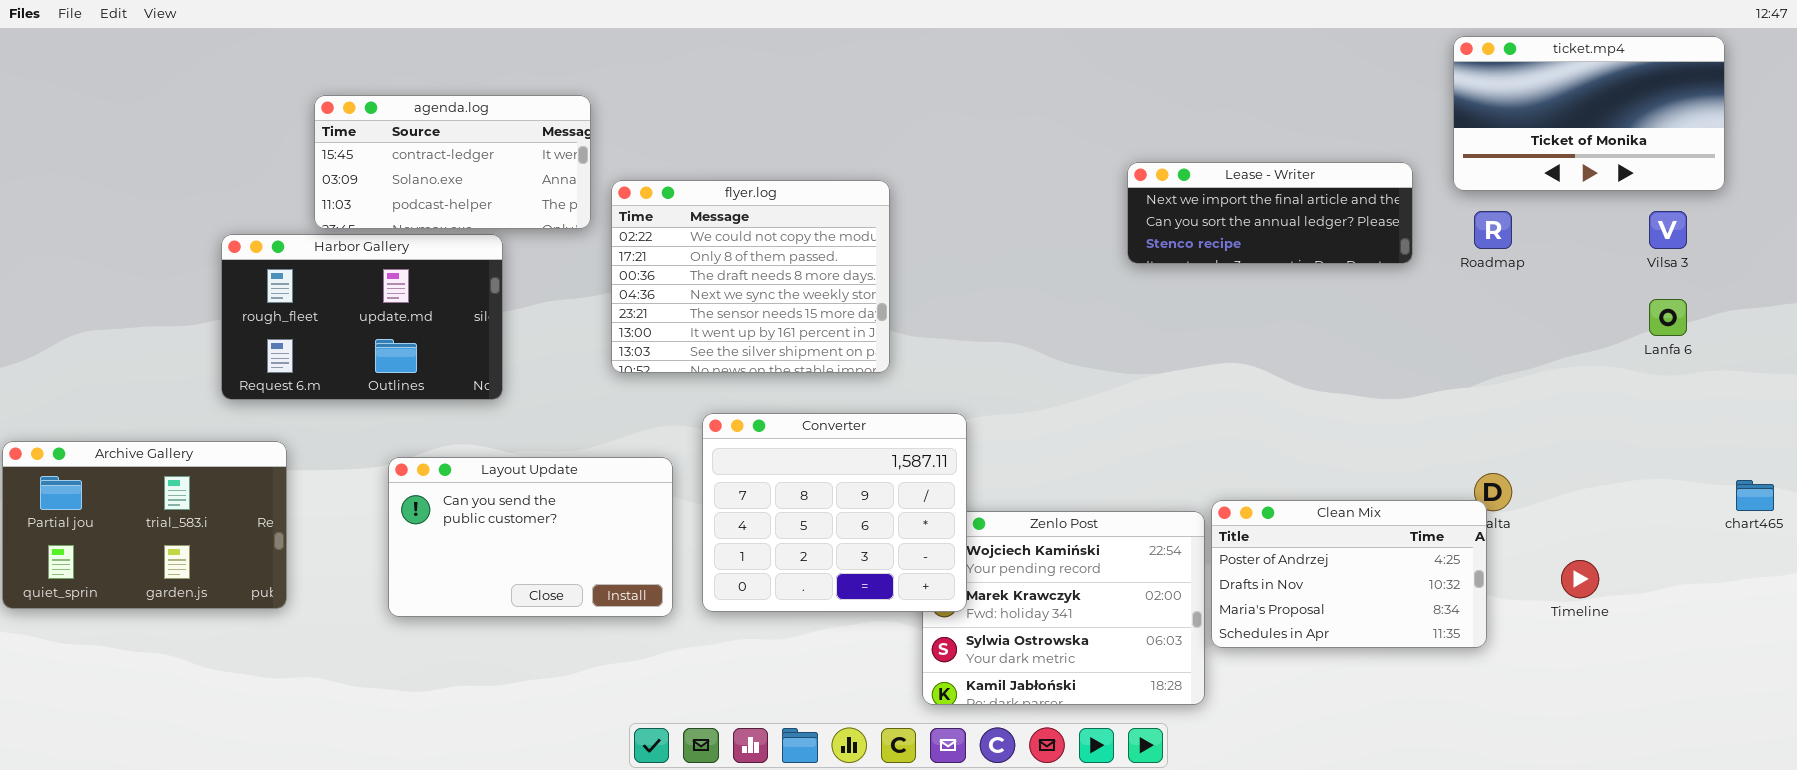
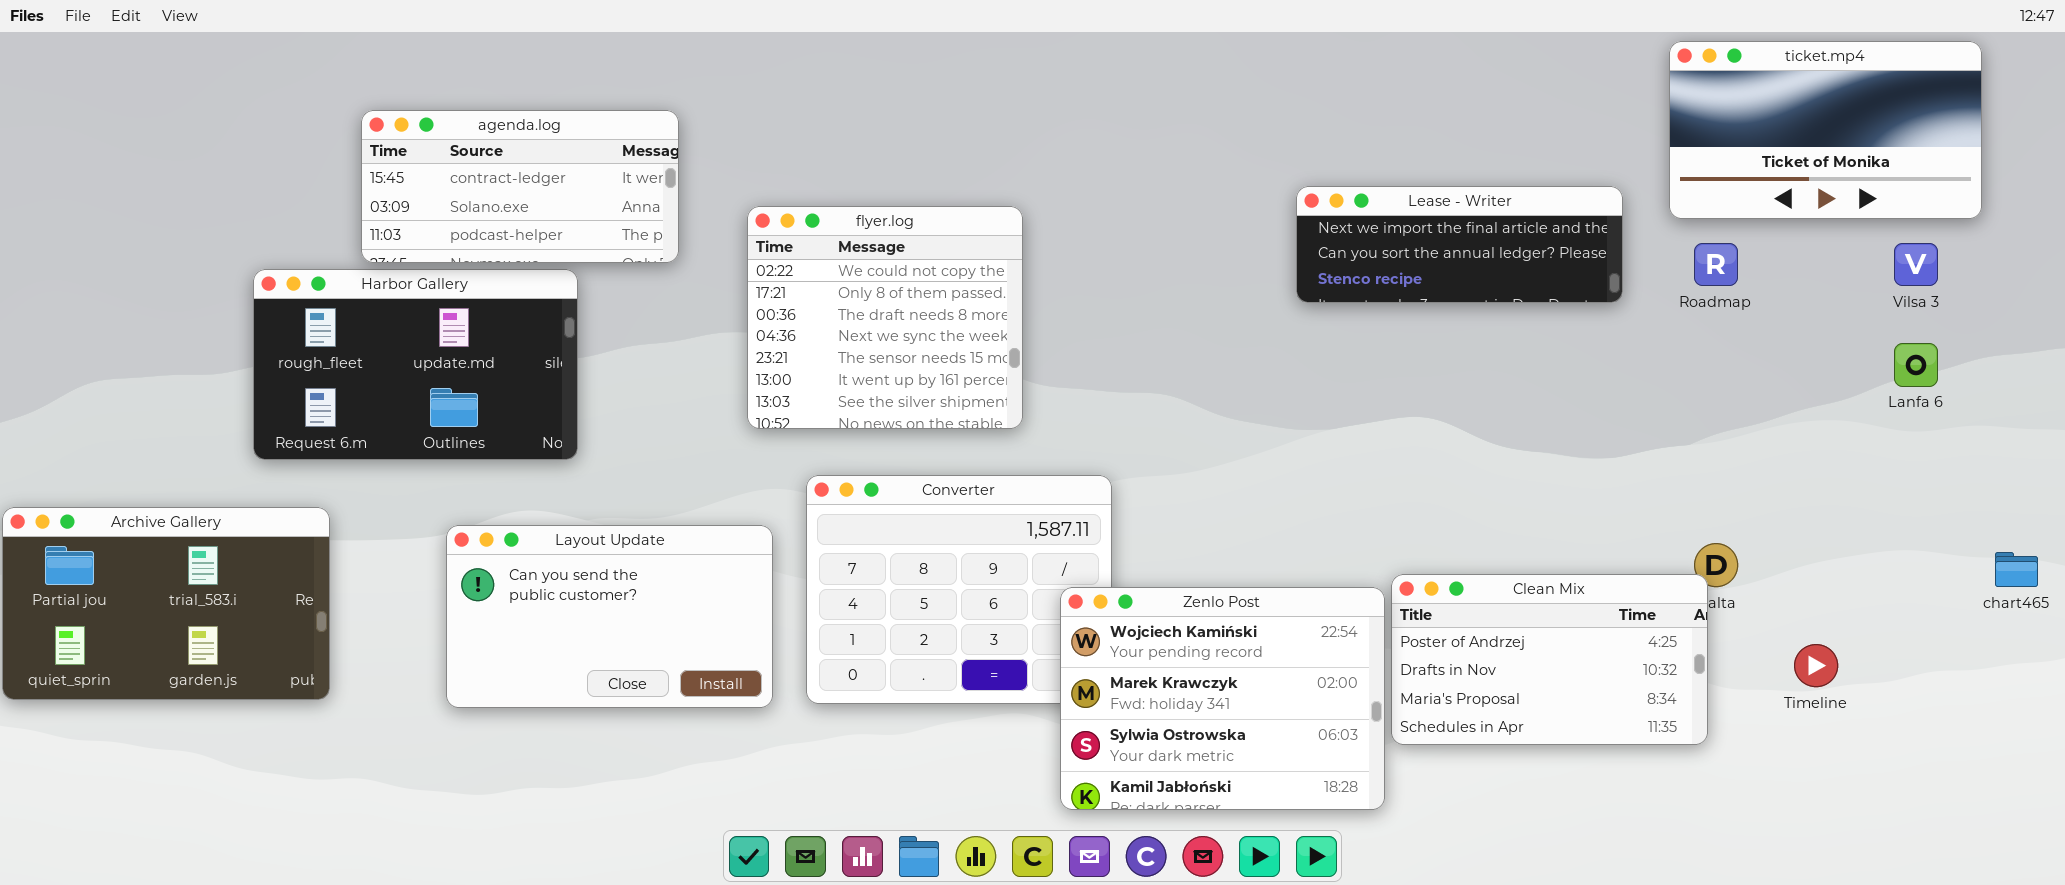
flyer.log: [611,180,890,373] -> [747,206,1023,429], resized
Zenlo Post: [922,511,1205,705] -> [1060,587,1385,810], raised

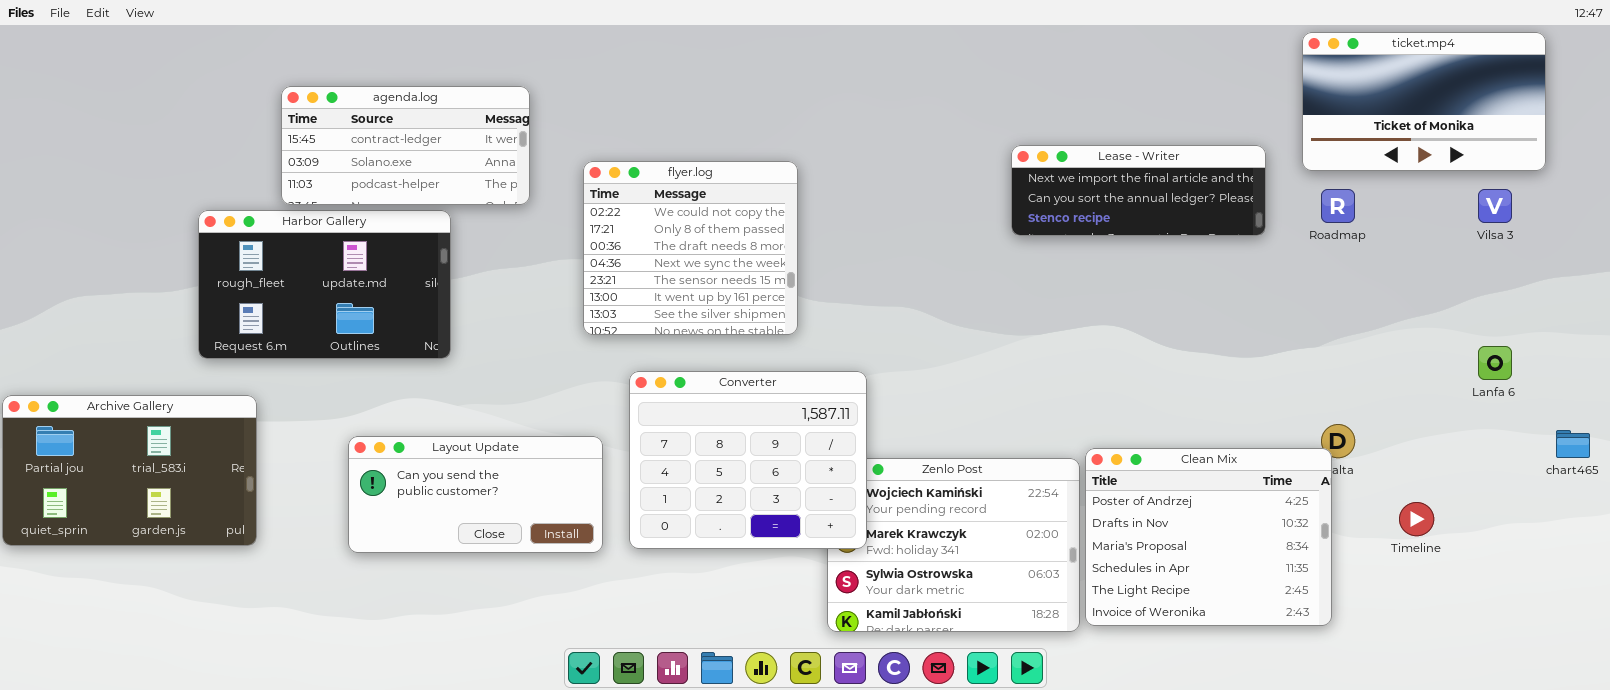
Lanfa 6: [1894,343,1938,387] -> [1478,346,1512,380], moved
Converter: [806,475,1112,704] -> [629,371,867,549], raised
Layout Update: [446,525,773,708] -> [348,436,603,553], resized
Clean Mix: [1391,574,1708,745] -> [1085,448,1332,626], resized

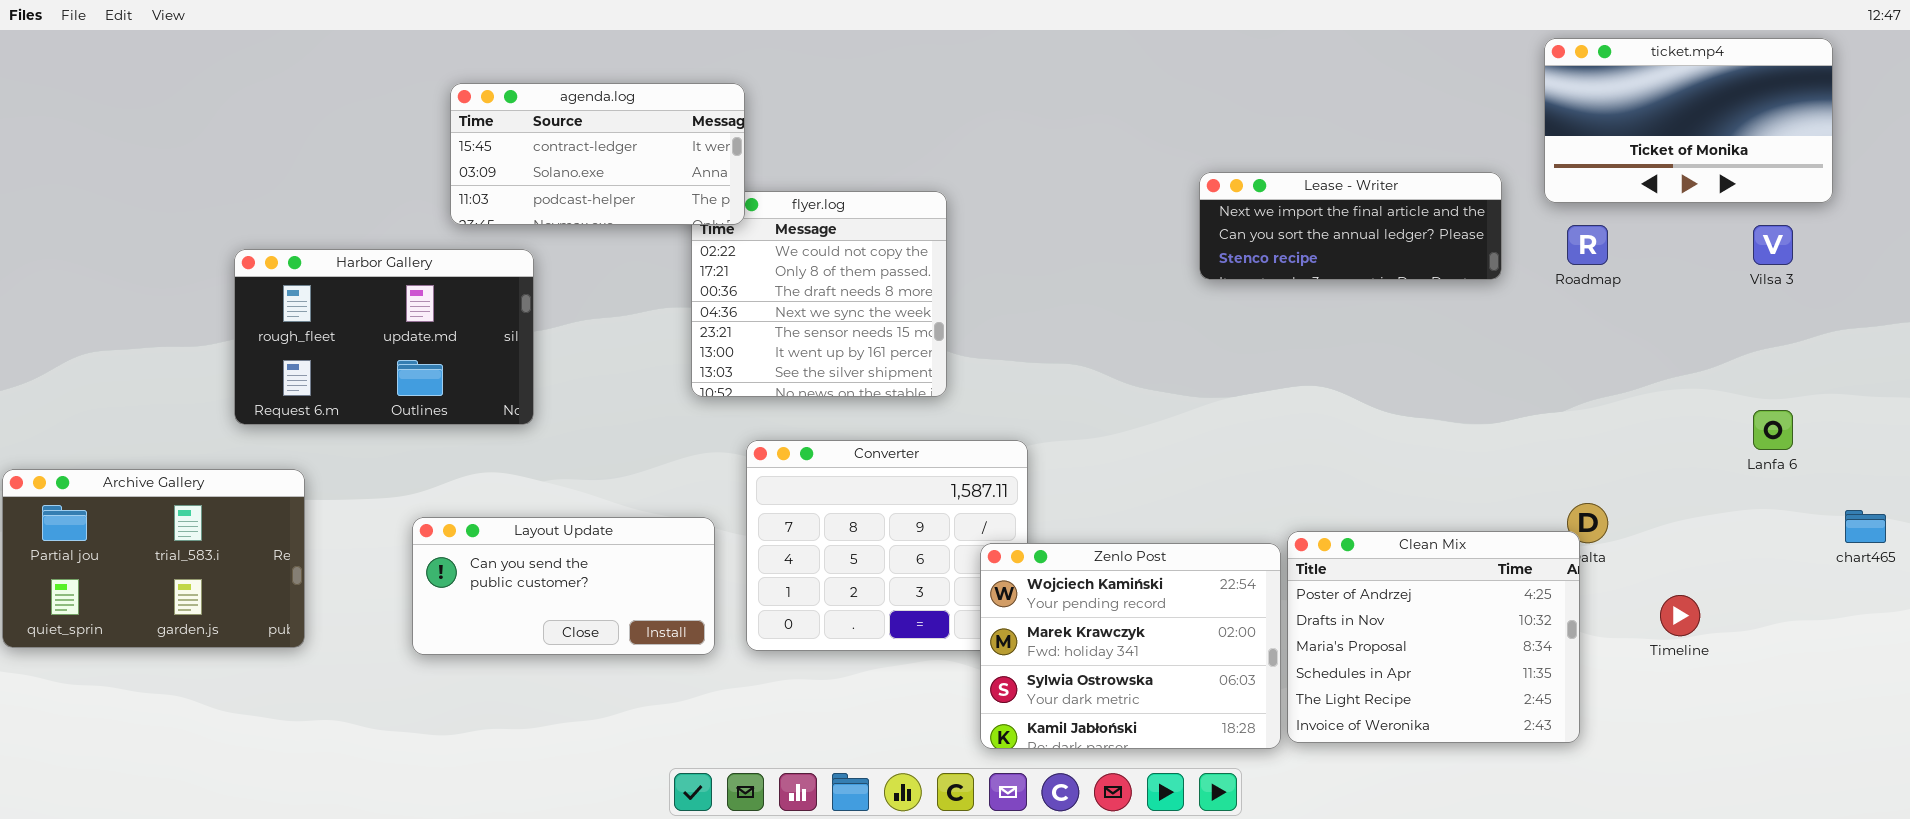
agenda.log: [281,86,530,205] -> [450,83,745,225], moved
Zenlo Post: [827,458,1080,632] -> [980,543,1281,749], raised

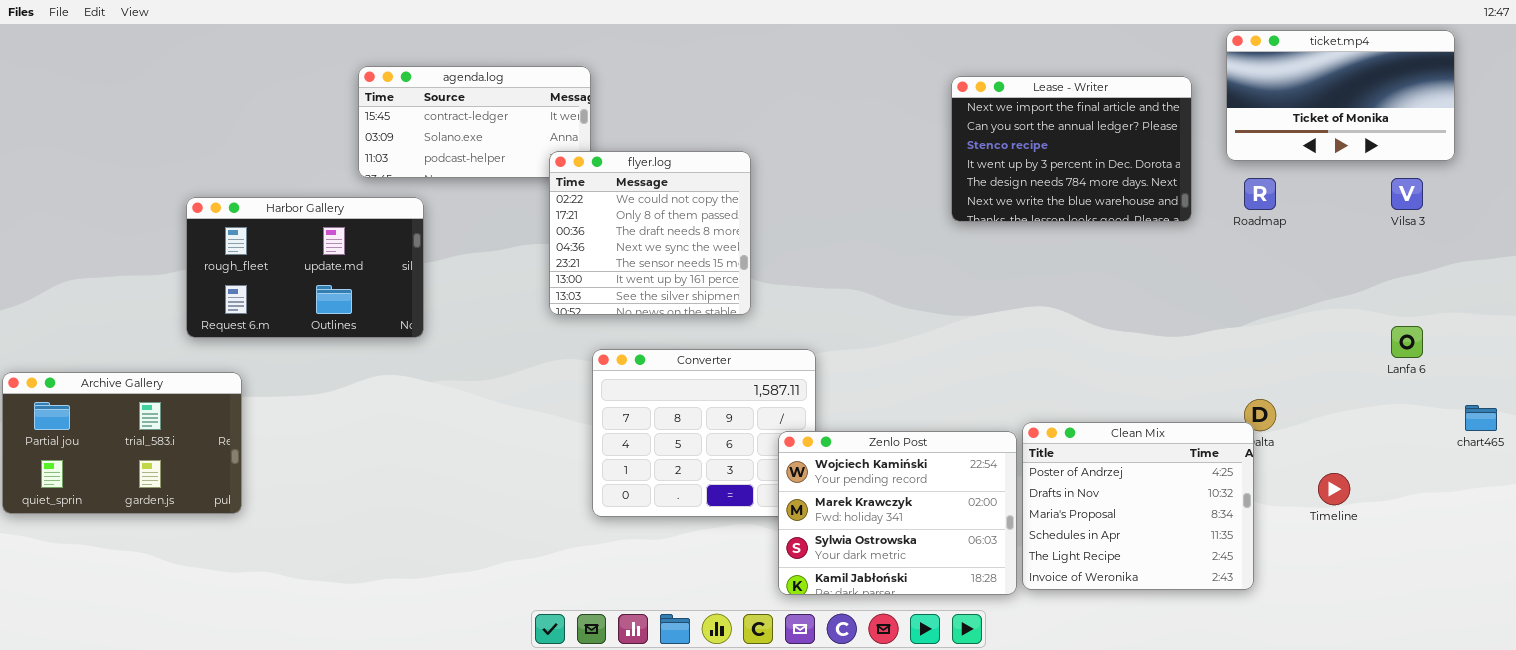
Lease - Writer: [1199,172,1502,280] -> [951,76,1192,222], resized
flyer.log: [691,191,947,397] -> [549,151,751,315], raised
Layout Update: [412,517,715,655] -> none, closed

